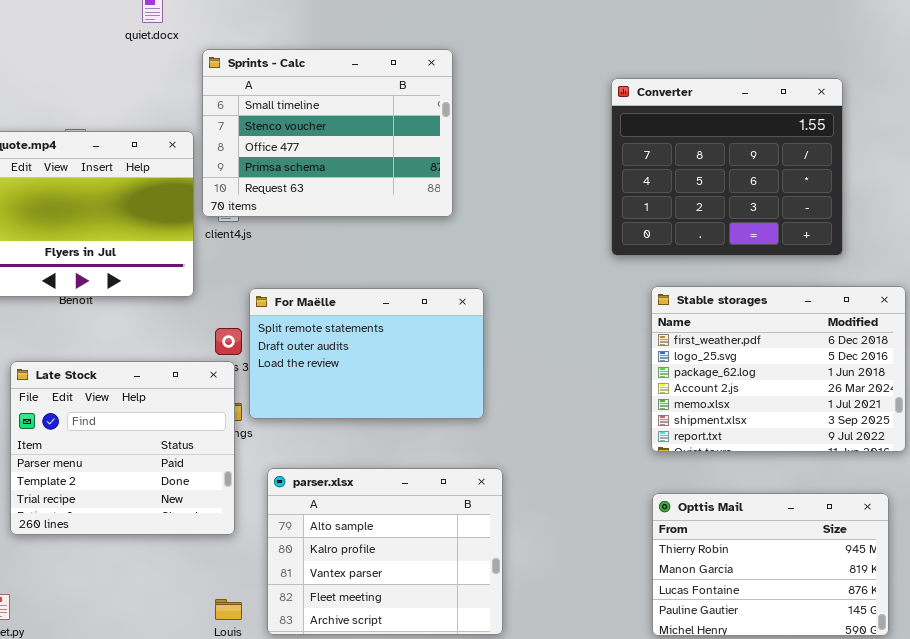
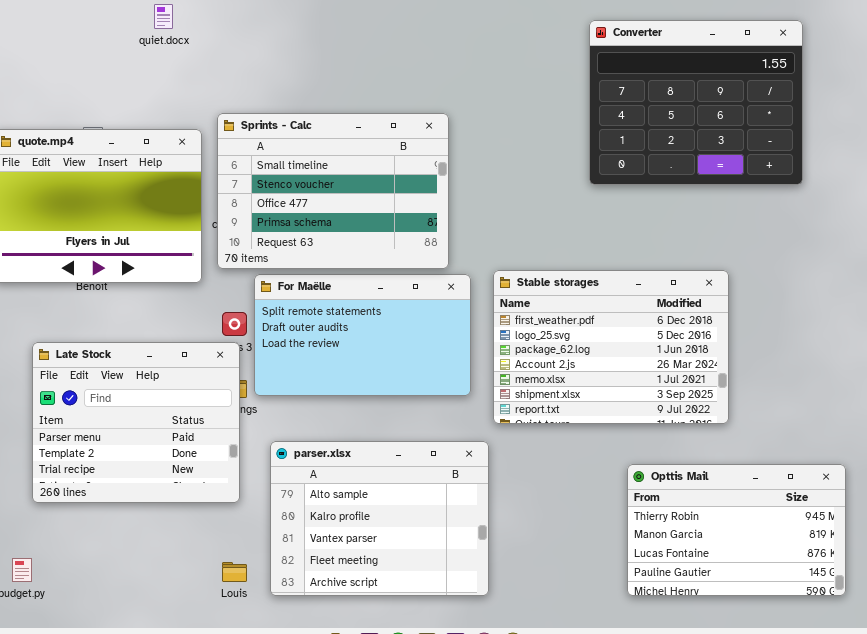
Sprints - Calc: [202,49,453,217] -> [217,113,449,269], moved
Converter: [611,78,843,256] -> [589,20,803,185], moved
Stable storages: [651,286,906,452] -> [493,270,729,424], moved

